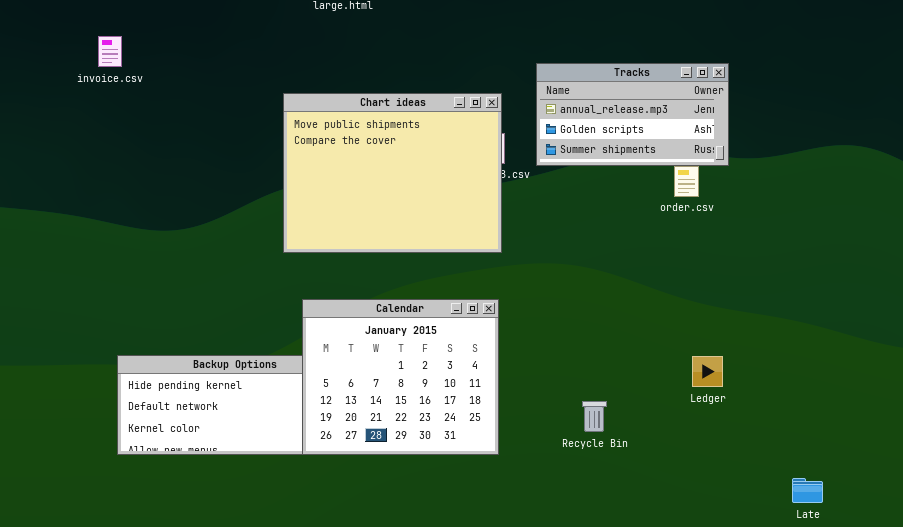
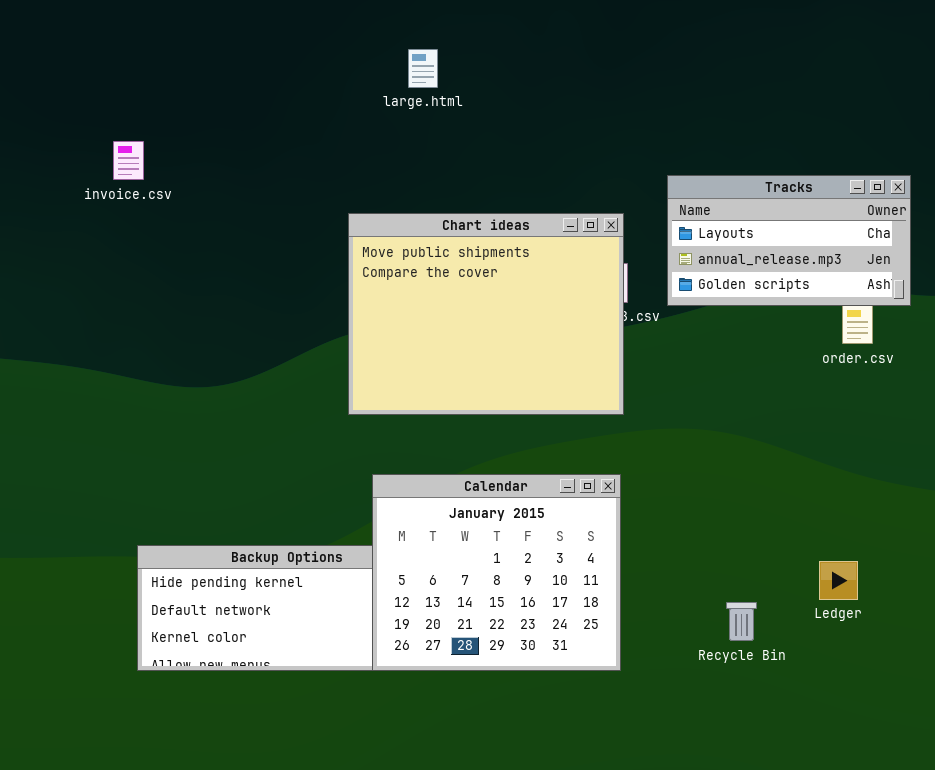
Tracks: [536,63,729,166] -> [667,175,911,306], scrolled up 1 row
Ledger: [692,356,723,387] -> [819,561,858,600], moved

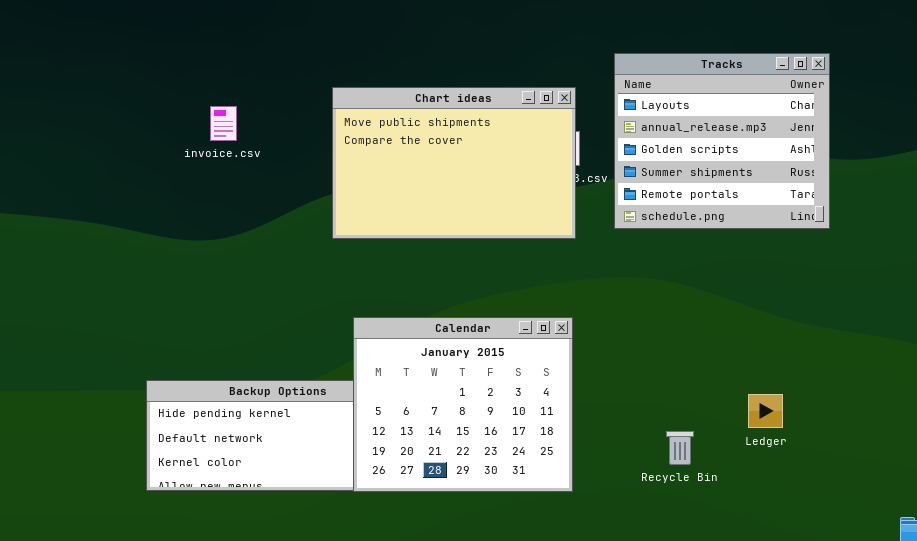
invoice.csv: [113,141,144,180] -> [210,106,237,141], moved
Tracks: [667,175,911,306] -> [614,53,830,229], resized
Chart ideas: [348,213,624,415] -> [332,87,576,239], resized

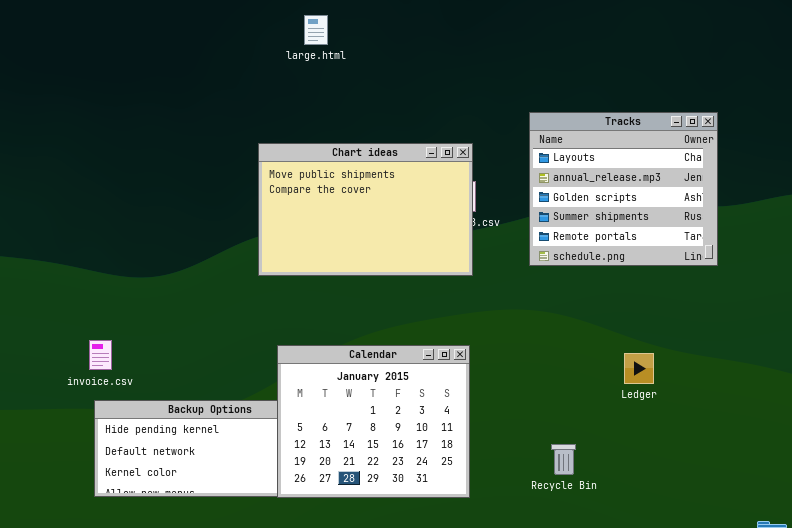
Tracks: [614,53,830,229] -> [529,112,718,266], moved
invoice.csv: [210,106,237,141] -> [89,340,112,370], moved
Ledger: [748,394,783,428] -> [624,353,654,384], moved

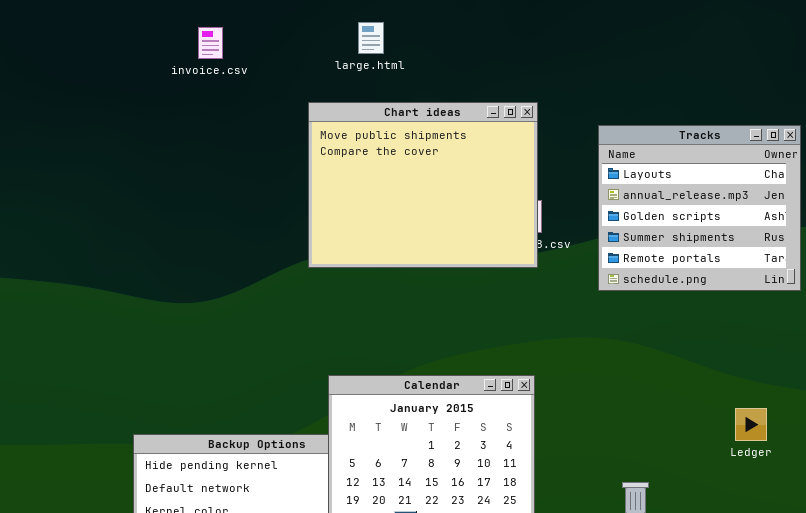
Chart ideas: [258,143,473,276] -> [308,102,538,268], moved, resized
invoice.csv: [89,340,112,370] -> [198,27,223,59], moved
Ledger: [624,353,654,384] -> [735,408,767,441], moved

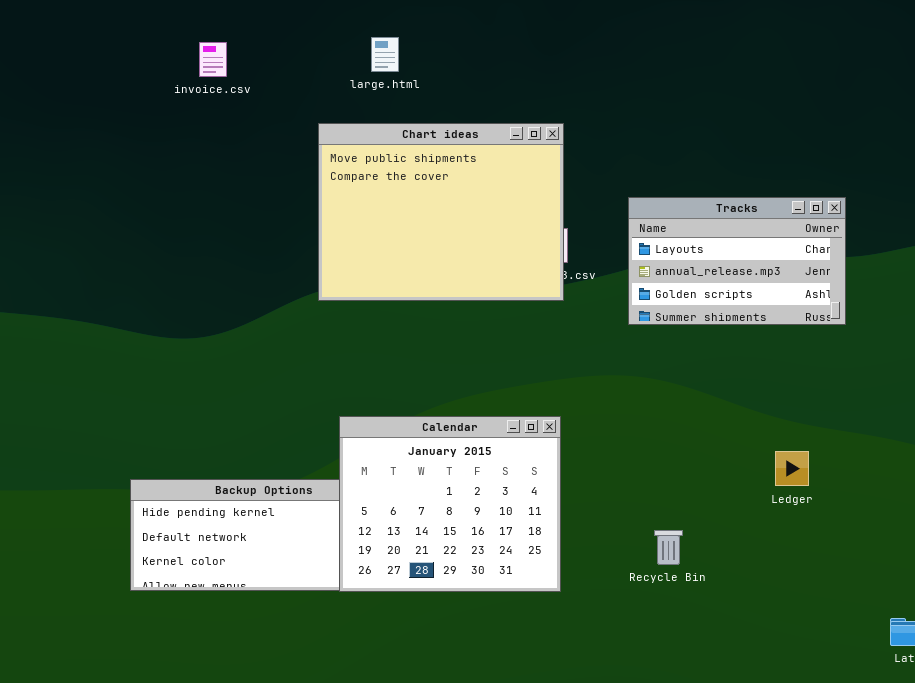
Tracks: [598,125,801,291] -> [628,197,846,325], resized

